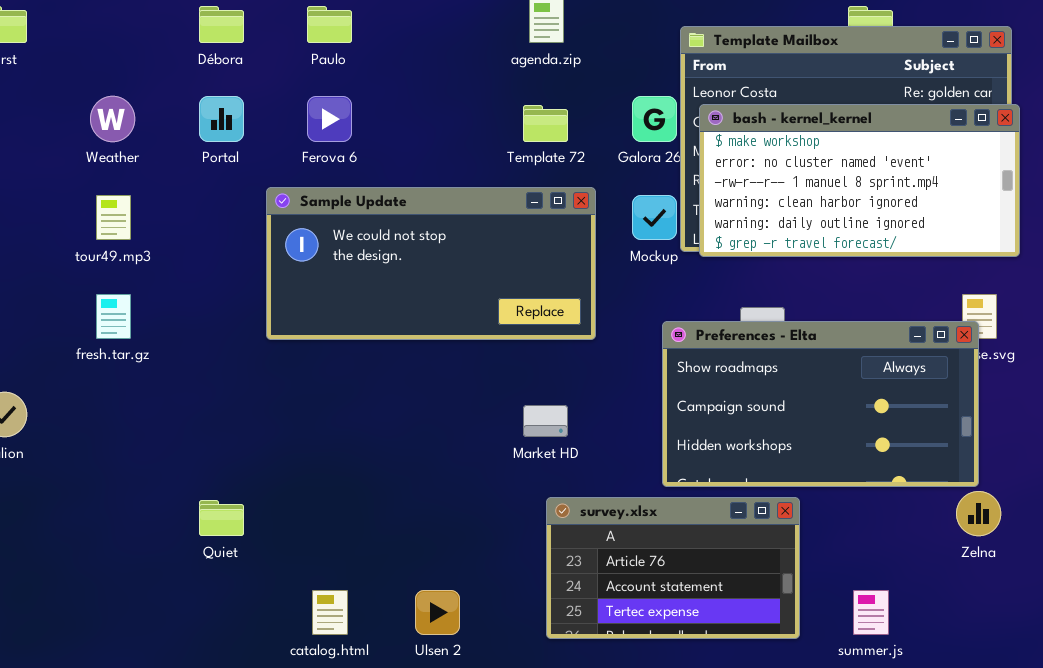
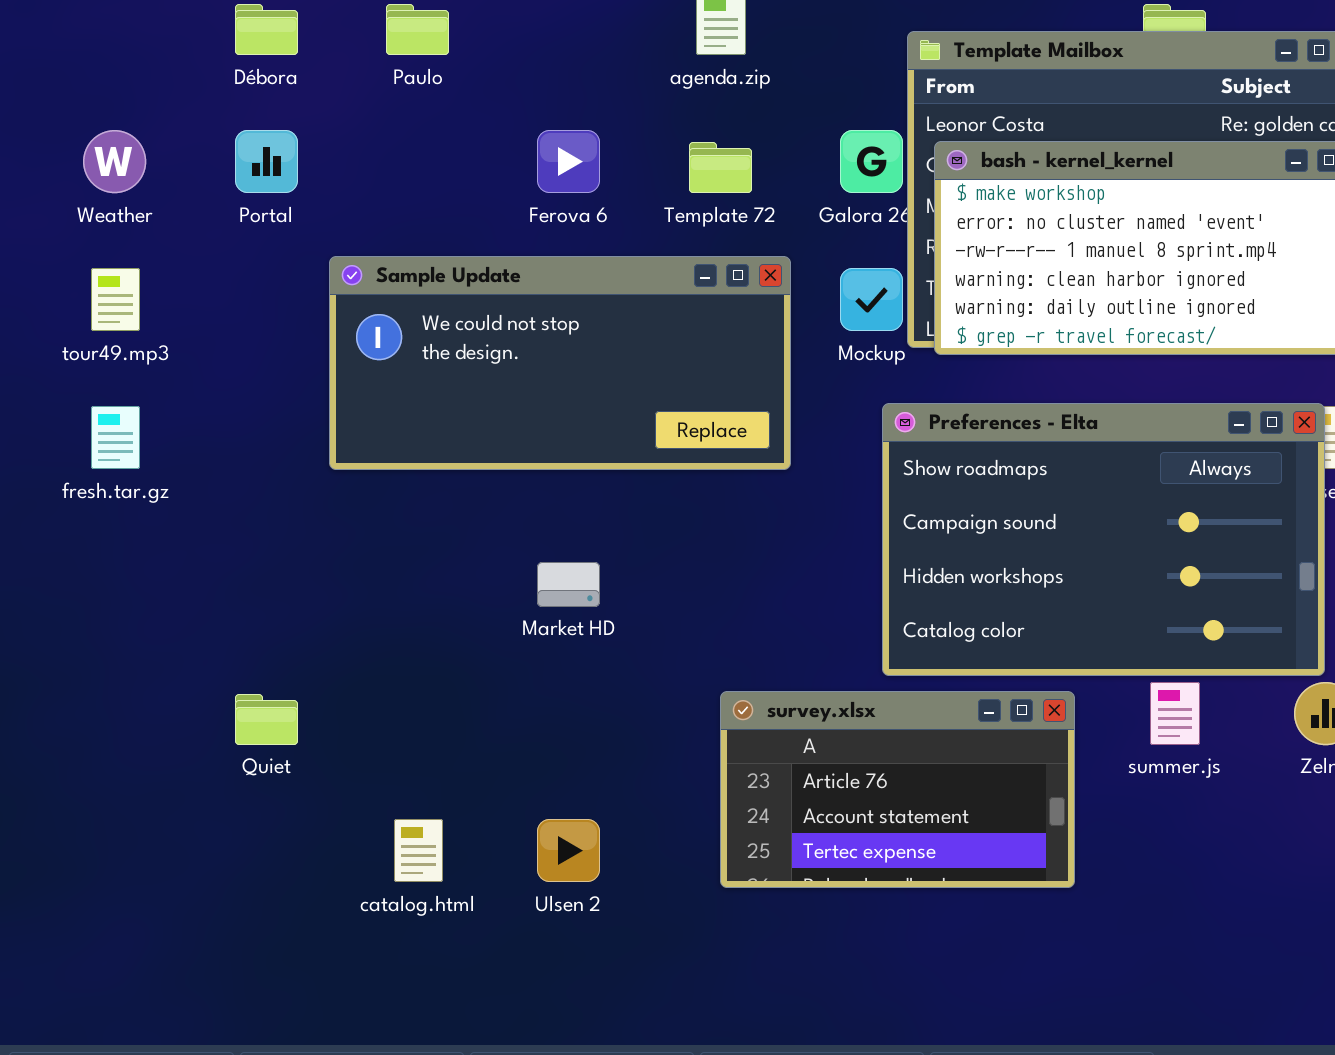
Ferova 6: [307,96,352,142] -> [537,130,600,193], moved
Preferences - Elta: [662,321,979,487] -> [882,403,1325,676], resized
Market HD: [523,405,568,437] -> [537,562,600,607], moved
summer.js: [853,590,889,635] -> [1150,682,1200,745], moved

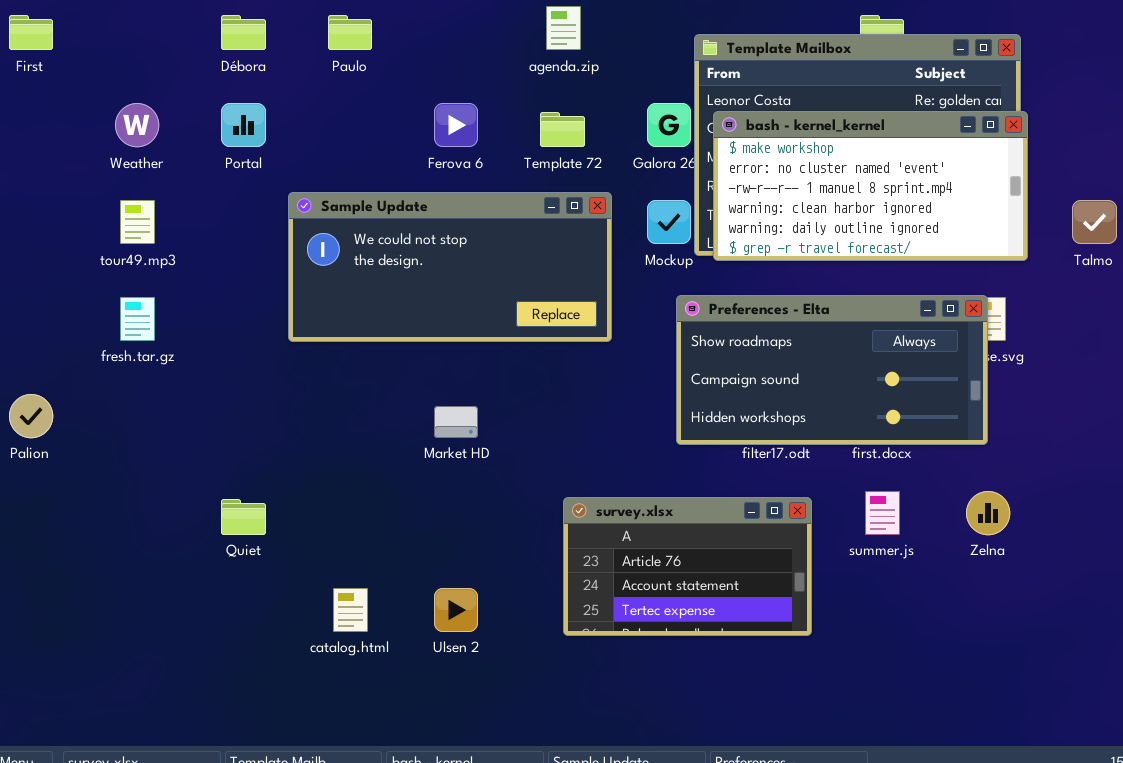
Preferences - Elta: [882,403,1325,676] -> [676,295,988,445], resized

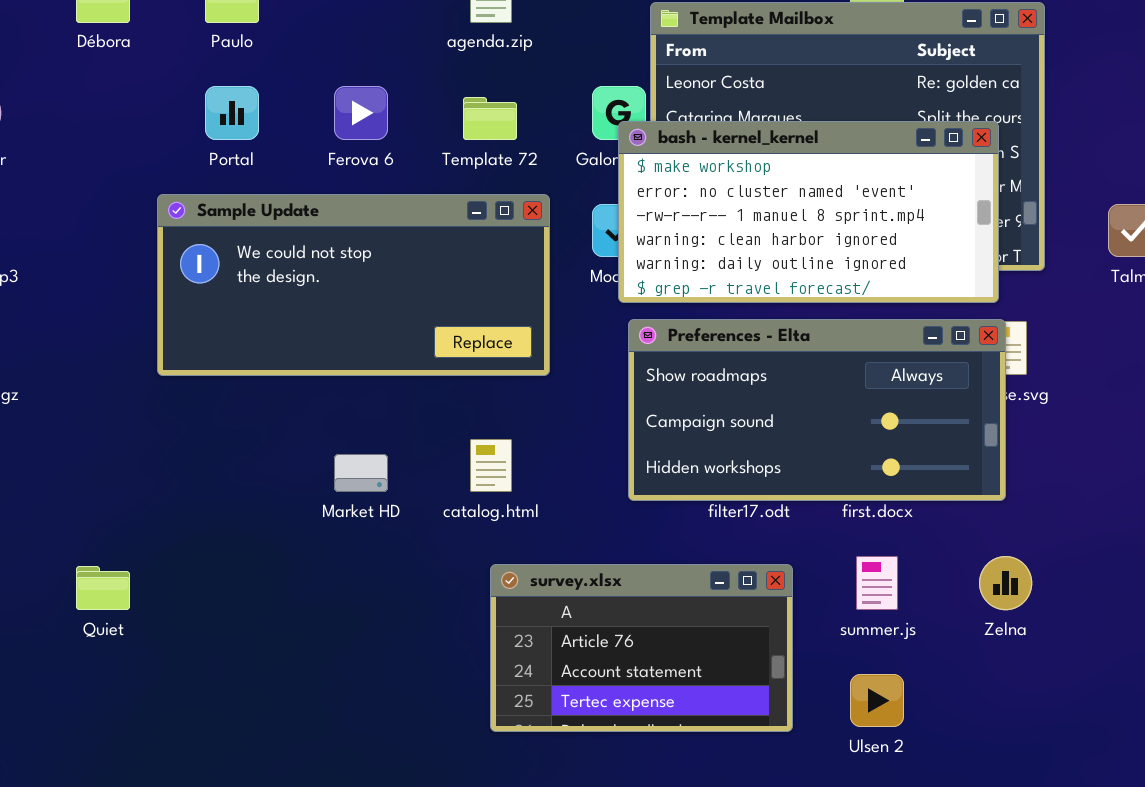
Portal: [221,103,266,147] -> [205,86,259,140], moved
bash - kernel_kernel: [713,111,1028,261] -> [618,121,999,303], moved
catalog.html: [333,588,368,632] -> [470,439,512,492], moved
Ulsen 2: [434,588,478,632] -> [850,674,904,727], moved

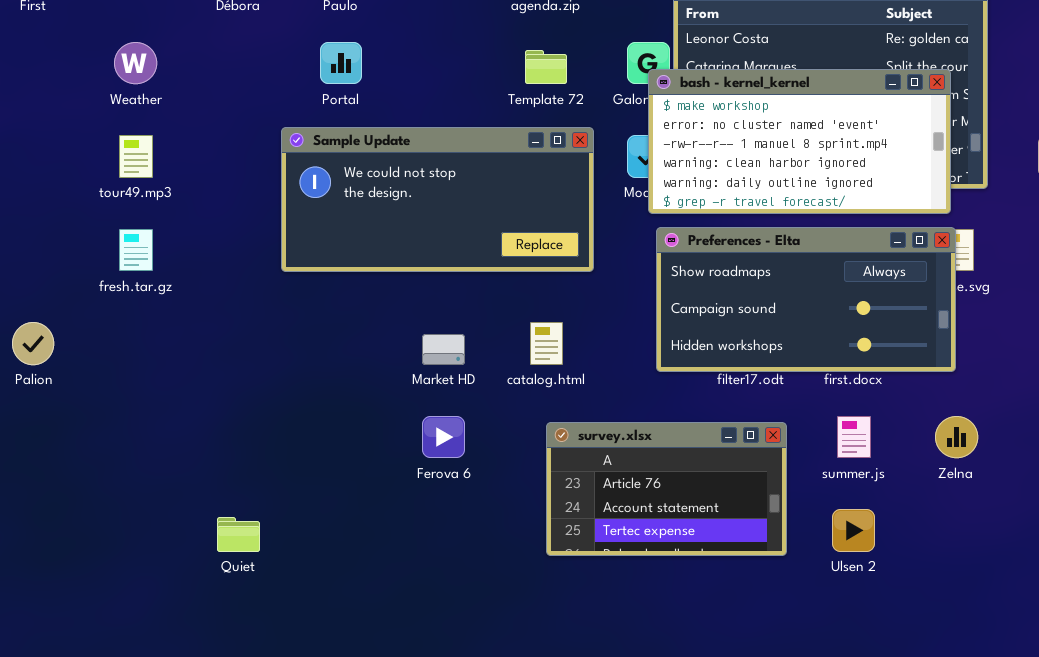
Ferova 6: [334,86,388,140] -> [422,416,465,458], moved
Quiet: [76,566,130,610] -> [217,517,260,552], moved

